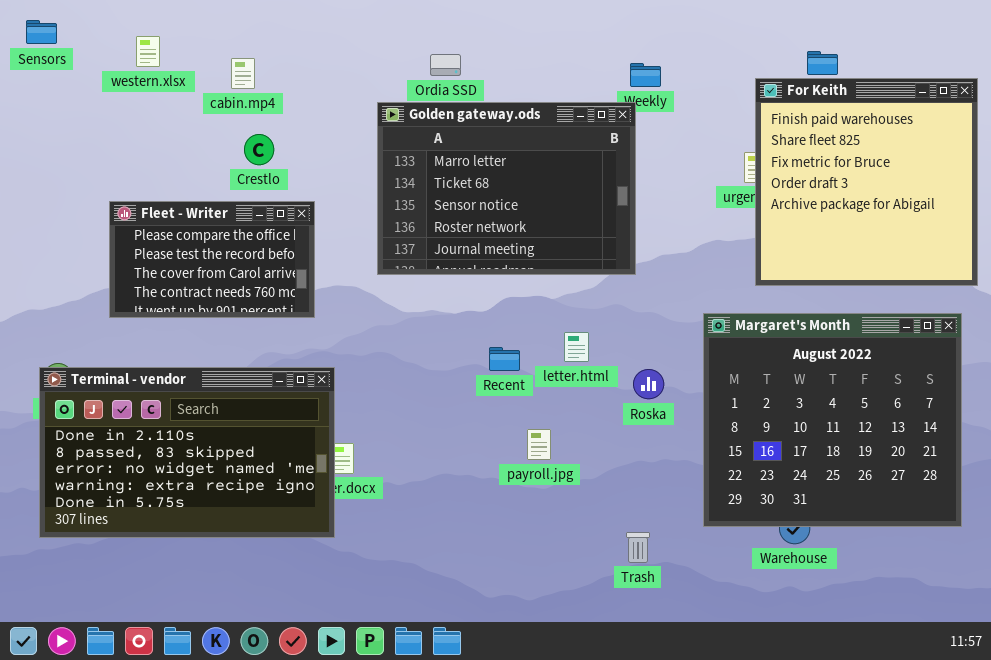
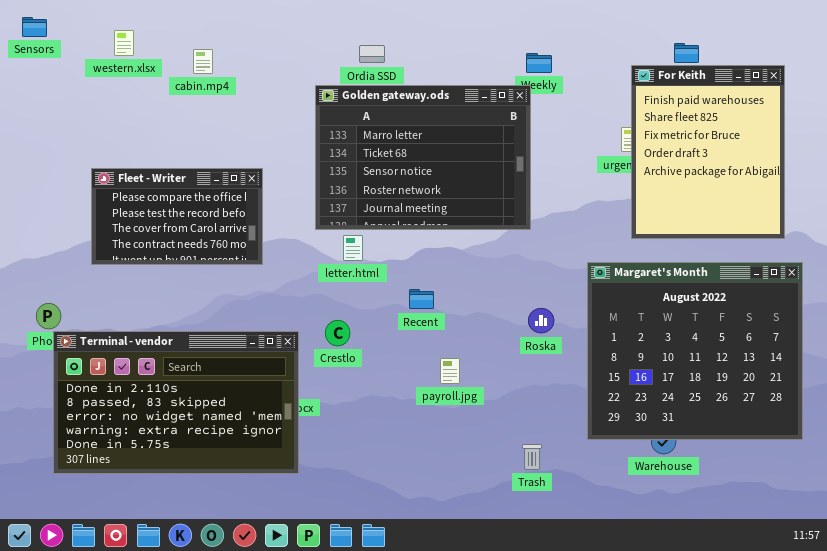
For Keith: [755,78,978,286] -> [631,65,785,239], resized
Crestlo: [244,134,274,165] -> [325,320,350,346], moved
letter.html: [564,332,589,362] -> [343,235,363,261], moved
Terminal - vendor: [39,367,335,538] -> [53,331,299,474], moved

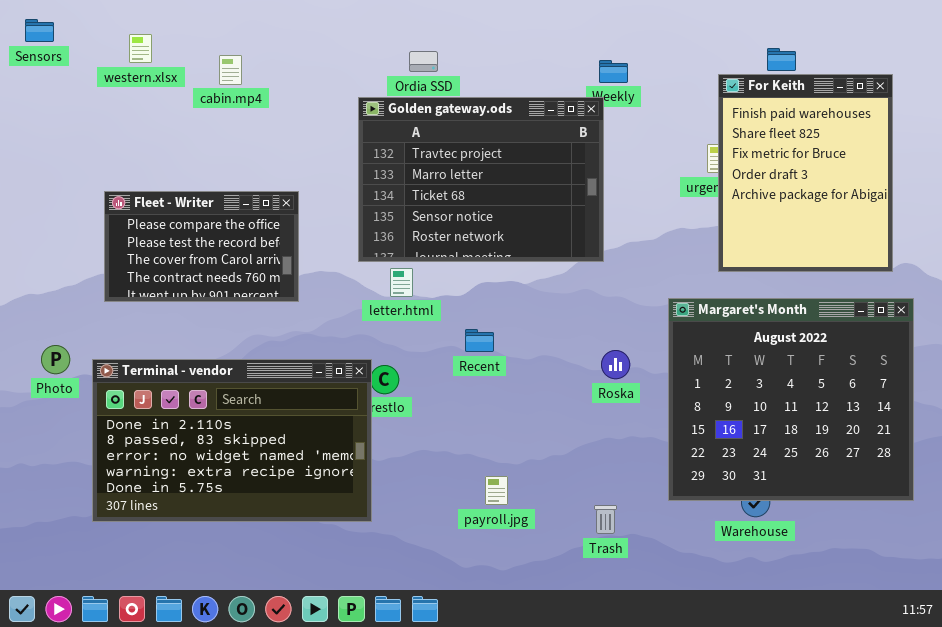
Golden gateway.ods: [315,85,531,230] -> [358,97,604,262], scrolled up 1 row
Terminal - vendor: [53,331,299,474] -> [92,359,372,522], moved
payroll.jpg: [440,358,460,384] -> [485,476,508,505], moved

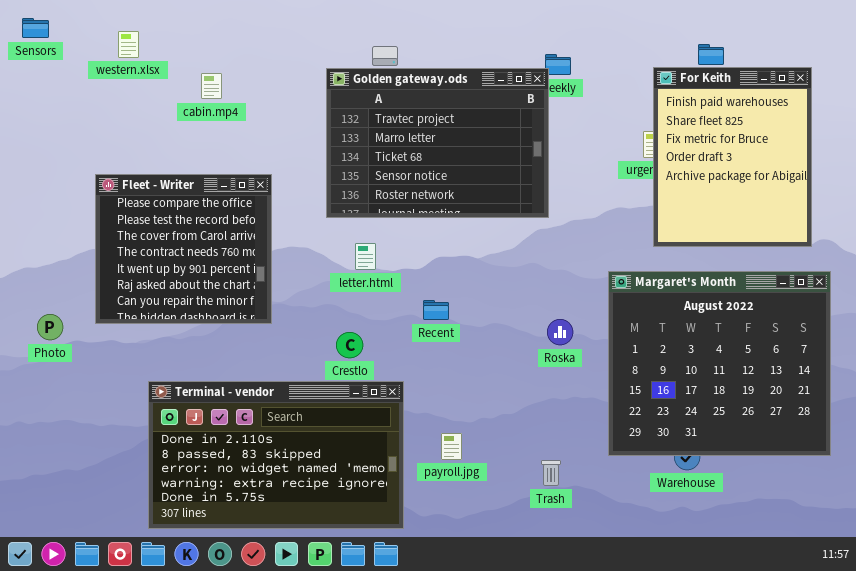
cabin.mp4: [219,55,242,85] -> [201,73,222,99], moved
Golden gateway.ods: [358,97,604,262] -> [326,68,549,218], moved
Fleet - Writer: [104,191,299,302] -> [95,174,272,324], resized
Terminal - vendor: [92,359,372,522] -> [148,381,404,529], moved

